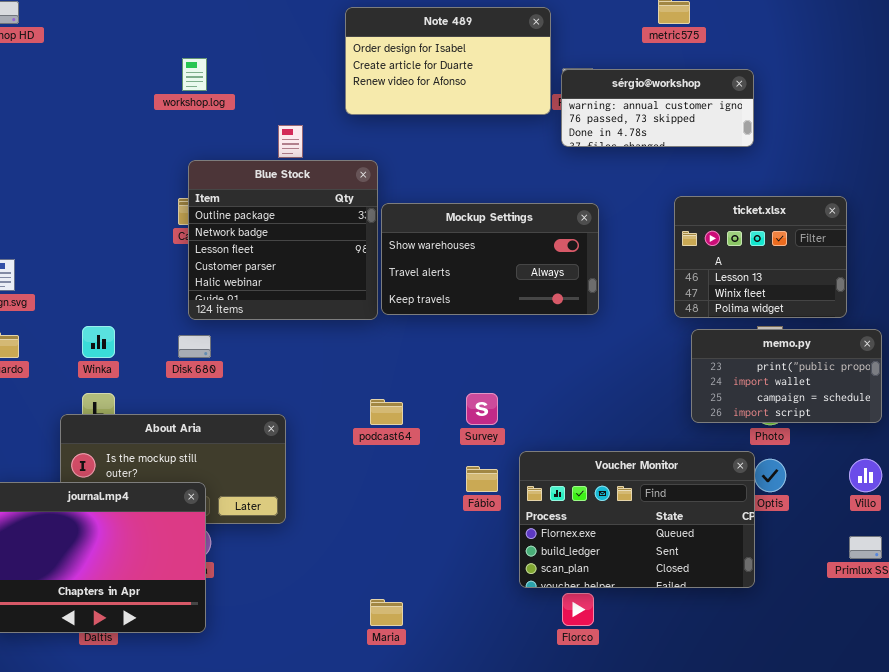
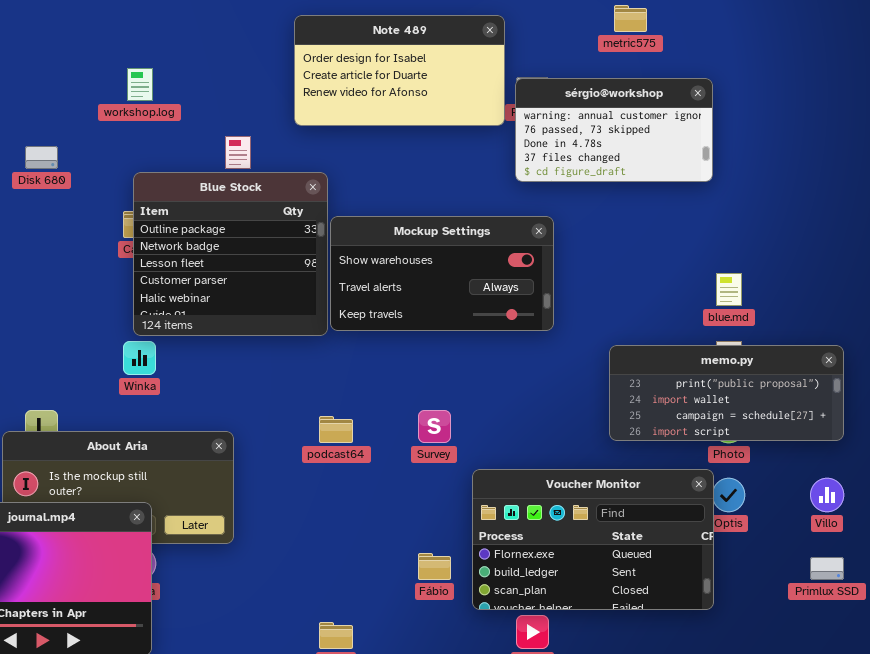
sérgio@workshop: [561,69,754,147] -> [515,78,713,182], resized
ticket.xlsx: [674,196,847,318] -> none, closed
Winka: [82,326,115,358] -> [123,341,156,375], moved
memo.py: [691,329,882,423] -> [609,345,844,441], resized
Disk 680: [178,335,211,358] -> [25,146,58,169], moved
Fábio: [466,466,498,492] -> [418,553,451,580], moved

